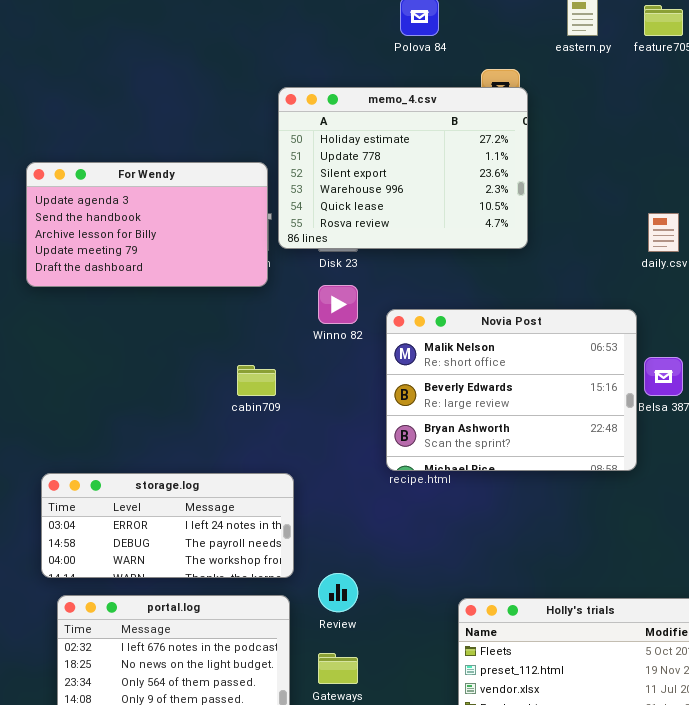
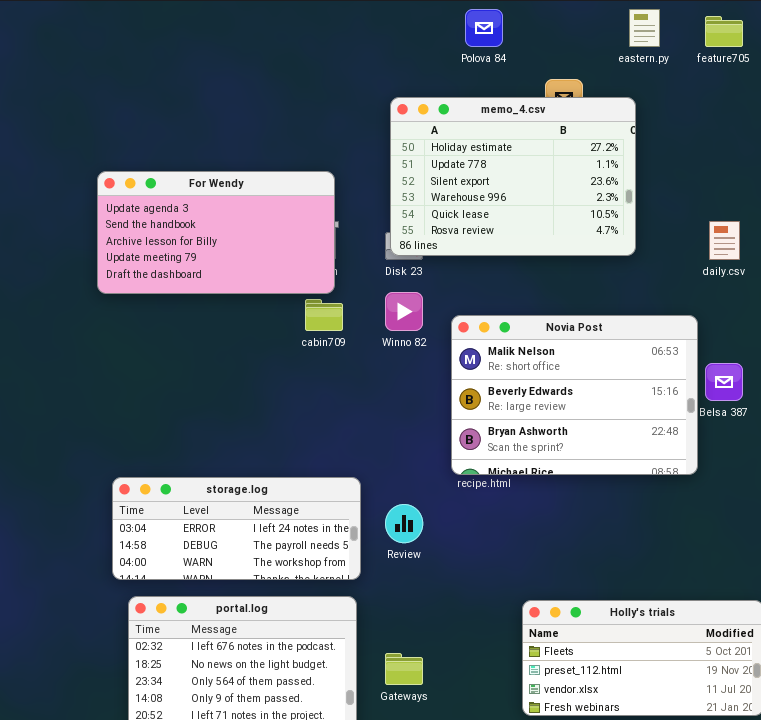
memo_4.csv: [278,87,528,249] -> [390,97,636,256], moved
cabin709: [237,365,276,396] -> [305,299,343,331], moved
Review: [318,573,358,612] -> [385,504,423,543], moved

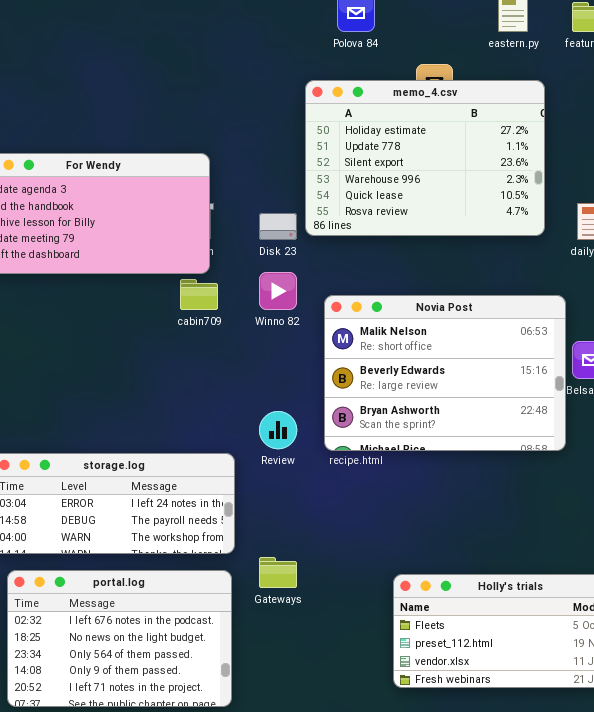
memo_4.csv: [390,97,636,256] -> [305,80,545,236], moved
Review: [385,504,423,543] -> [259,411,297,449], moved
Gateways: [385,653,423,685] -> [259,557,297,588], moved

